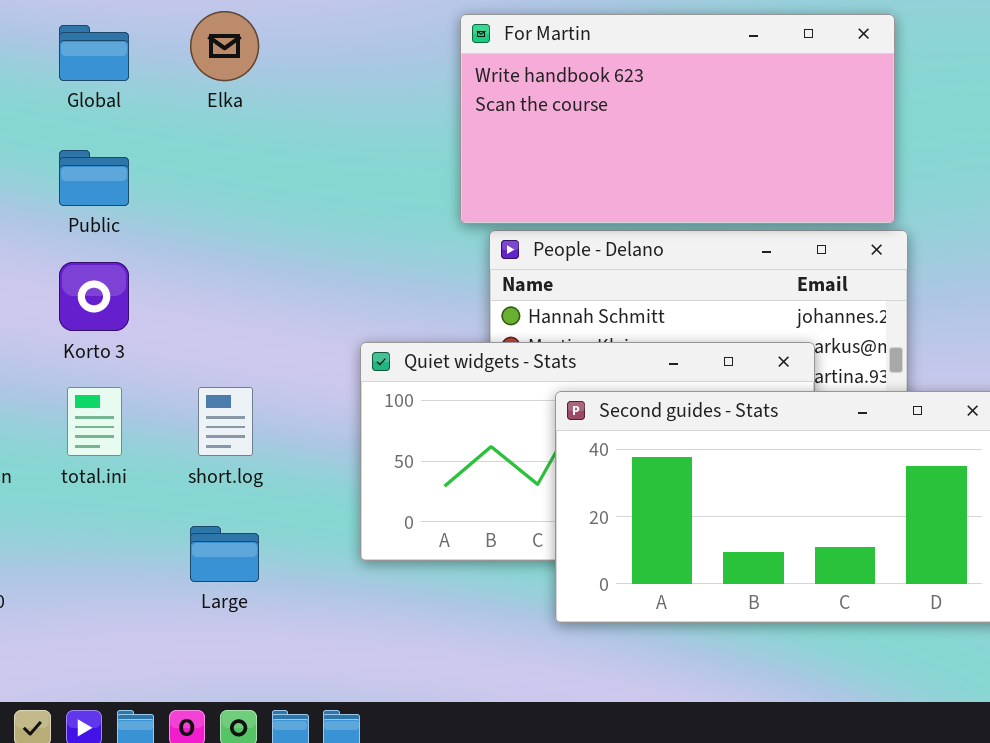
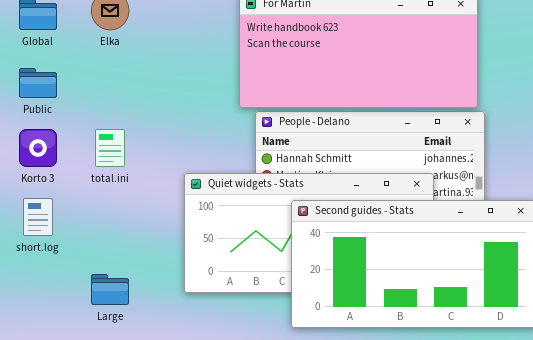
total.ini: [67,387,122,456] -> [95,129,125,167], moved
short.log: [198,387,253,456] -> [23,198,53,236], moved

